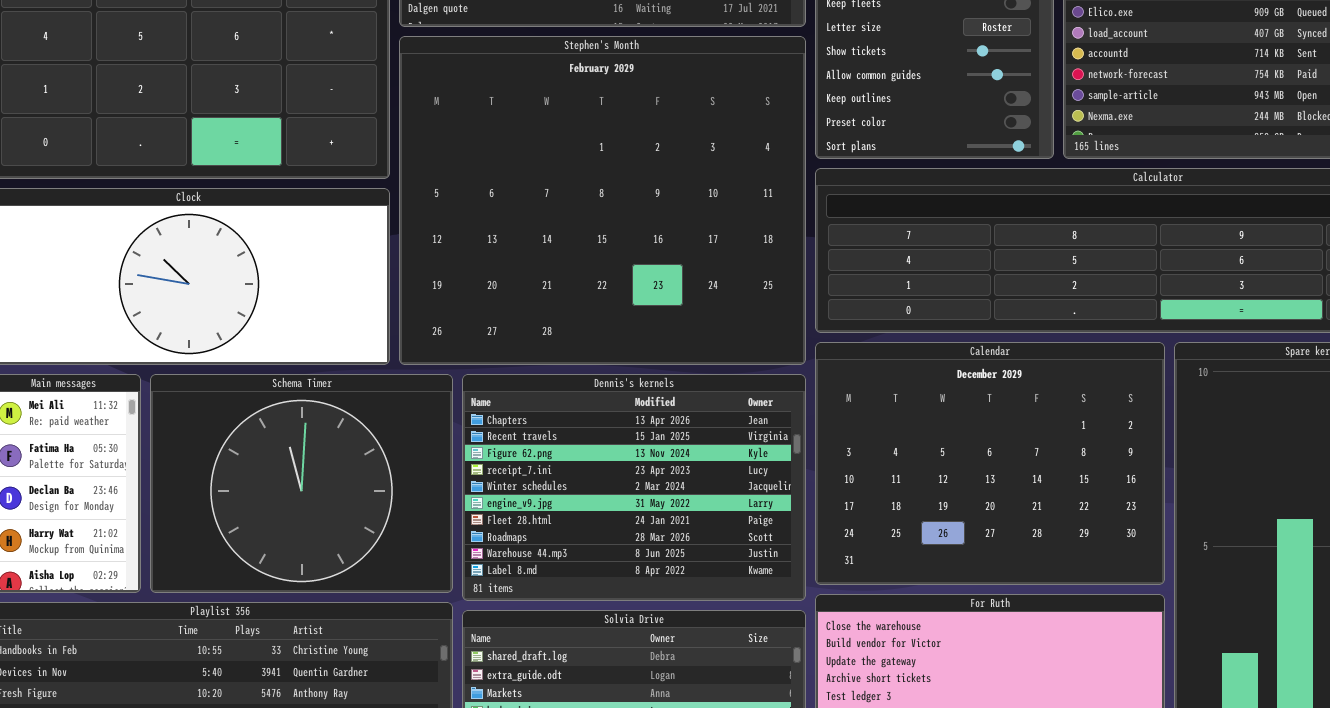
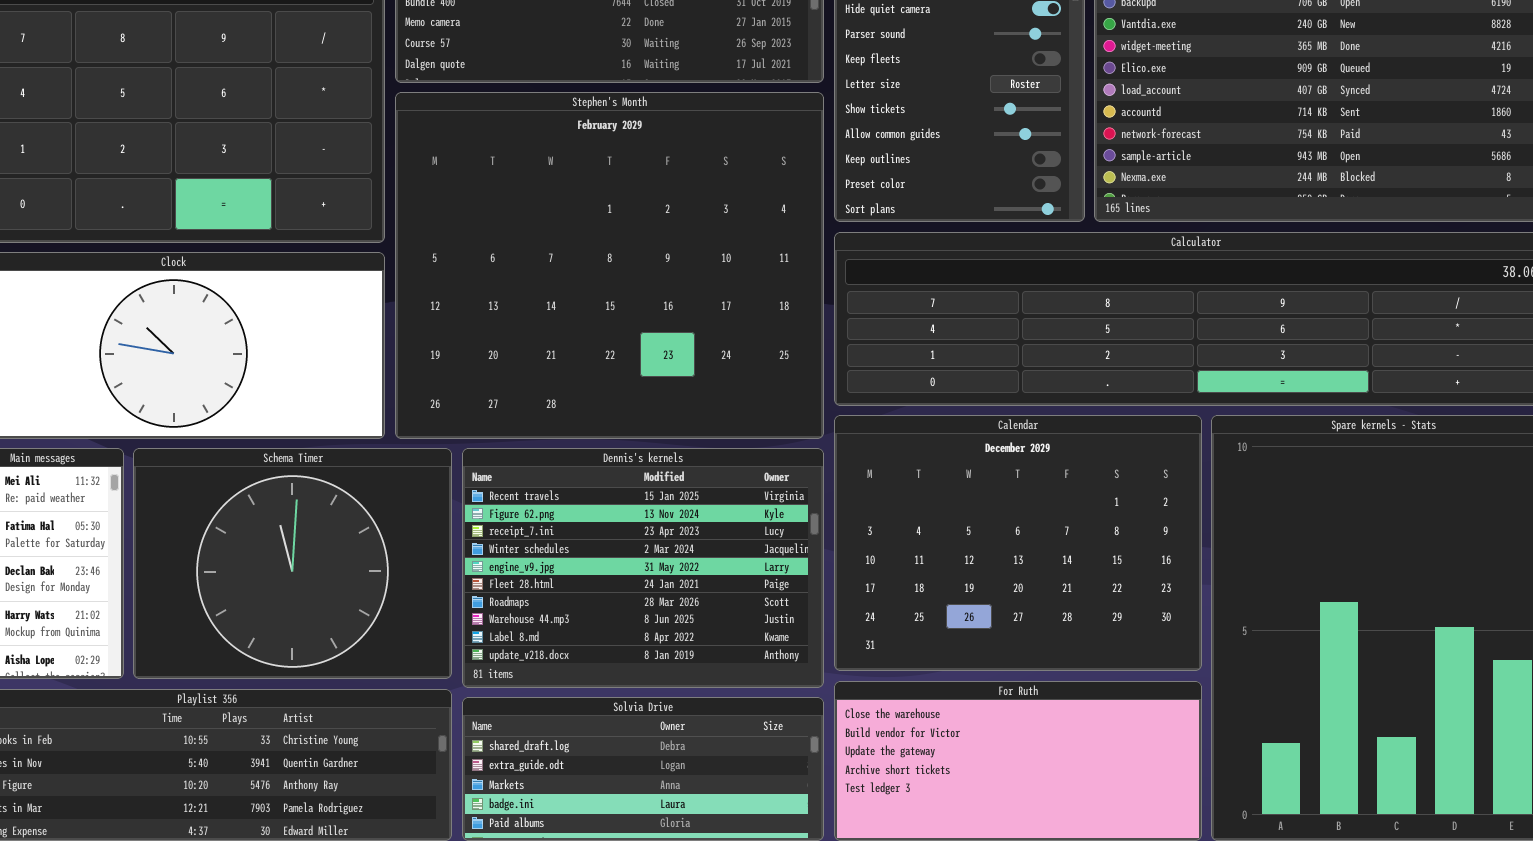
Dennis's kernels: [462,374,806,601] -> [462,448,824,688], scrolled down 1 row

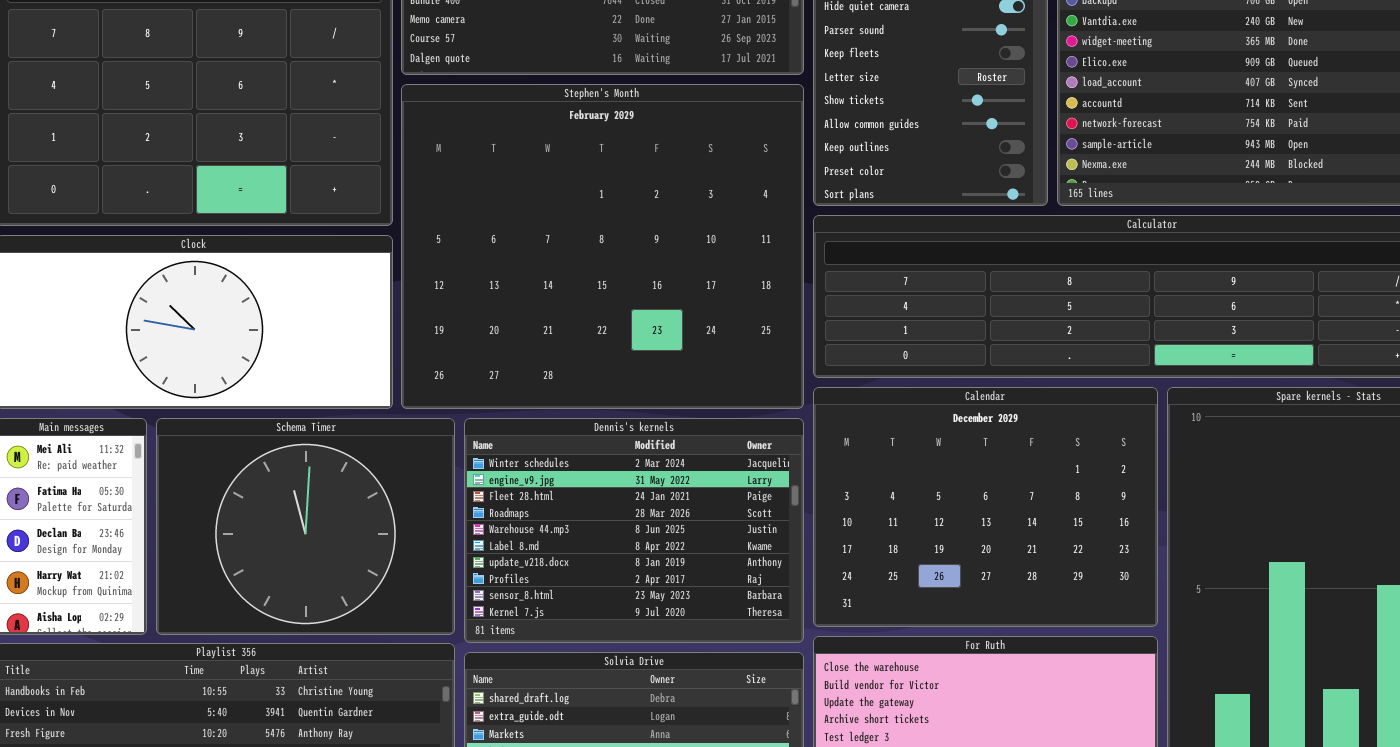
Dennis's kernels: [462,448,824,688] -> [464,418,804,643], scrolled down 3 rows

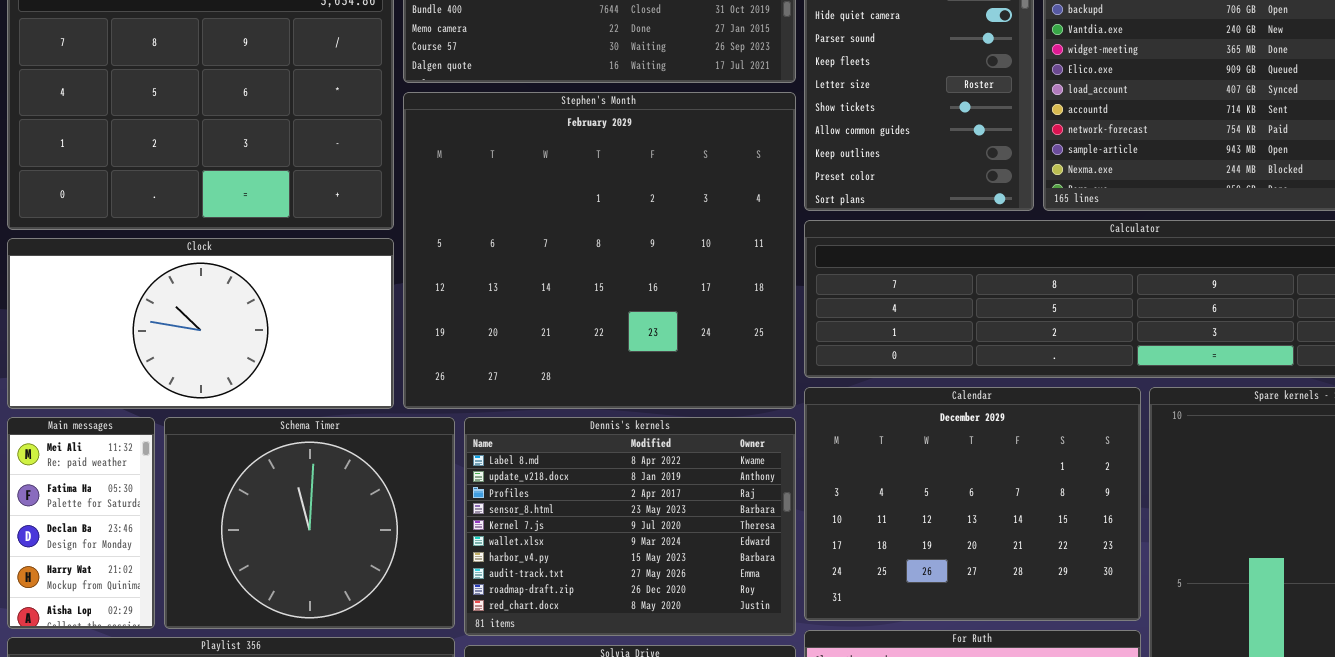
Dennis's kernels: [464,418,804,643] -> [464,417,796,636], scrolled down 5 rows

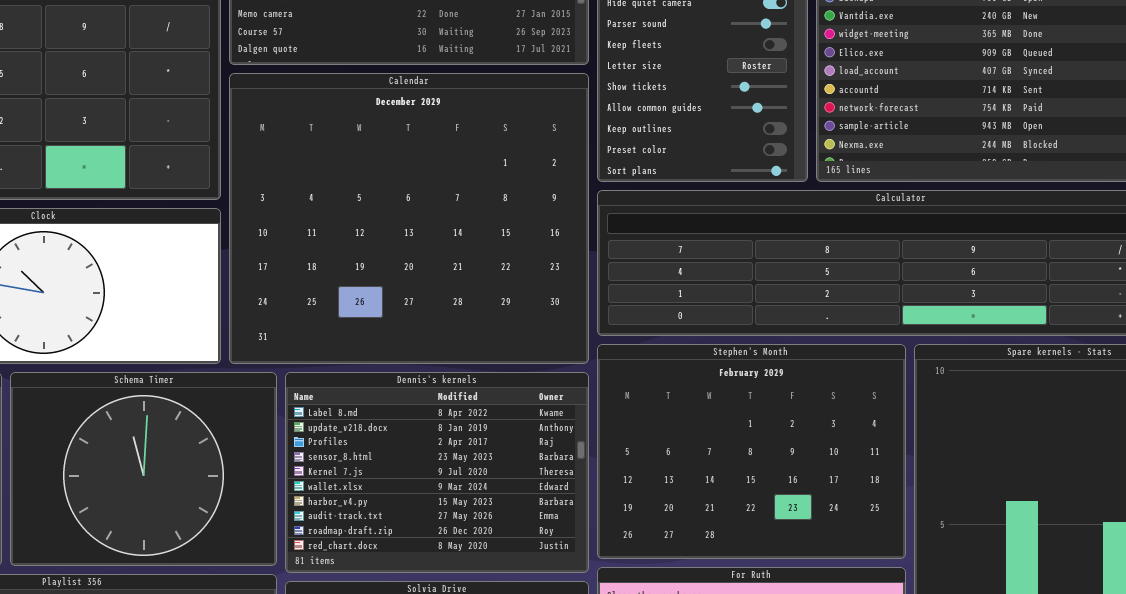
Stephen's Month: [403,92,796,409] -> [597,344,906,559], moved, resized
Calendar: [804,387,1141,621] -> [229,73,589,364], moved, resized

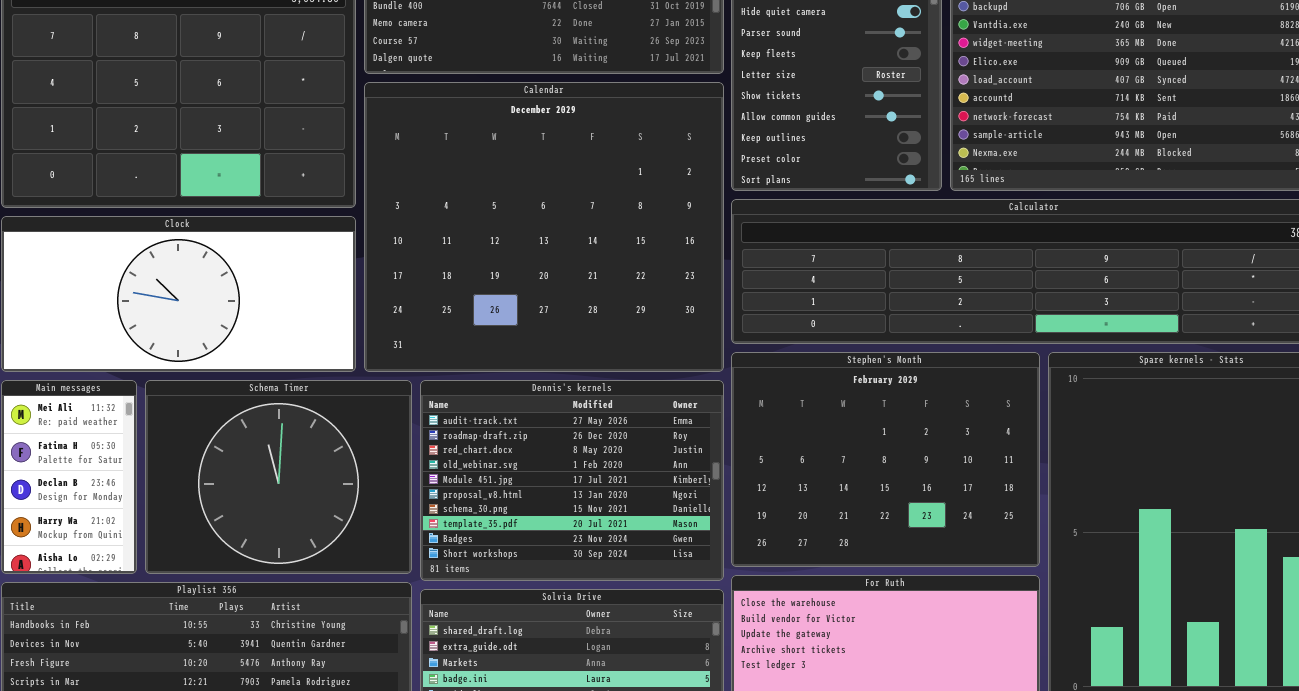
Dennis's kernels: [285,372,589,573] -> [420,380,724,581], scrolled down 7 rows

